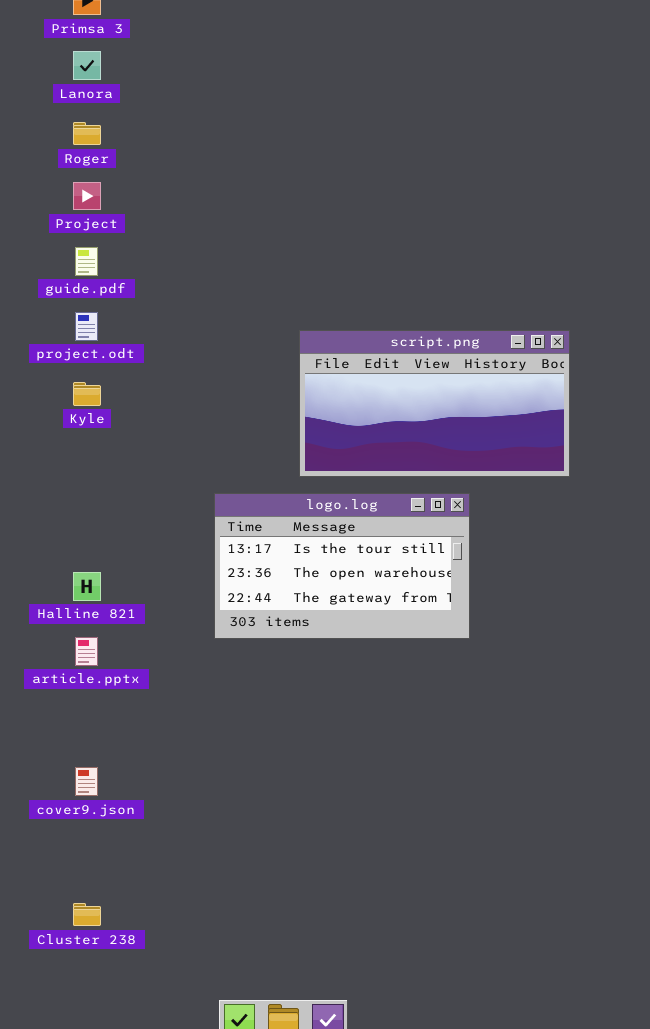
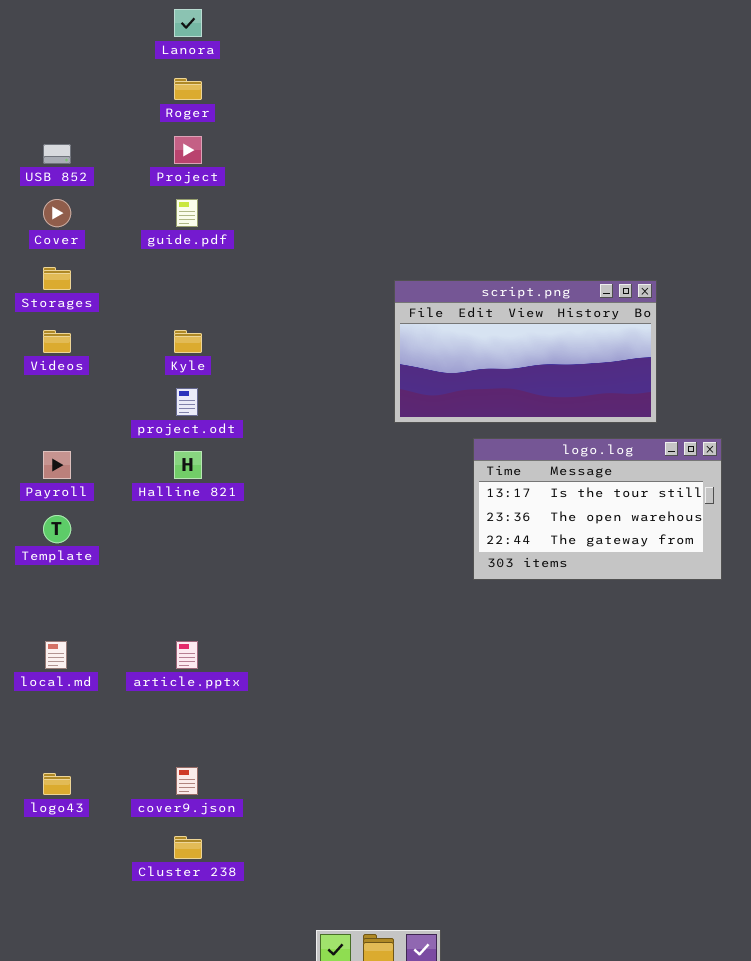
project.odt: [75,312,98,341] -> [176,388,198,416], moved
logo.log: [214,493,470,639] -> [473,438,722,580], moved
Halline 821: [73,572,101,601] -> [174,451,202,479], moved
article.pptx: [75,637,98,666] -> [176,641,198,669], moved
cover9.json: [75,767,98,796] -> [176,767,198,795], moved

